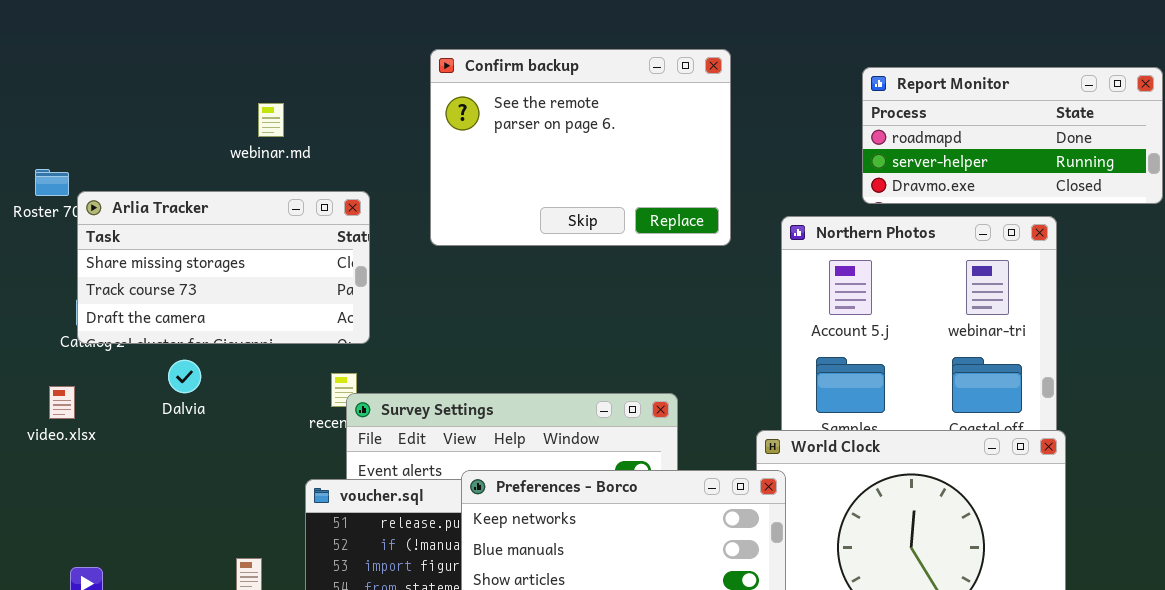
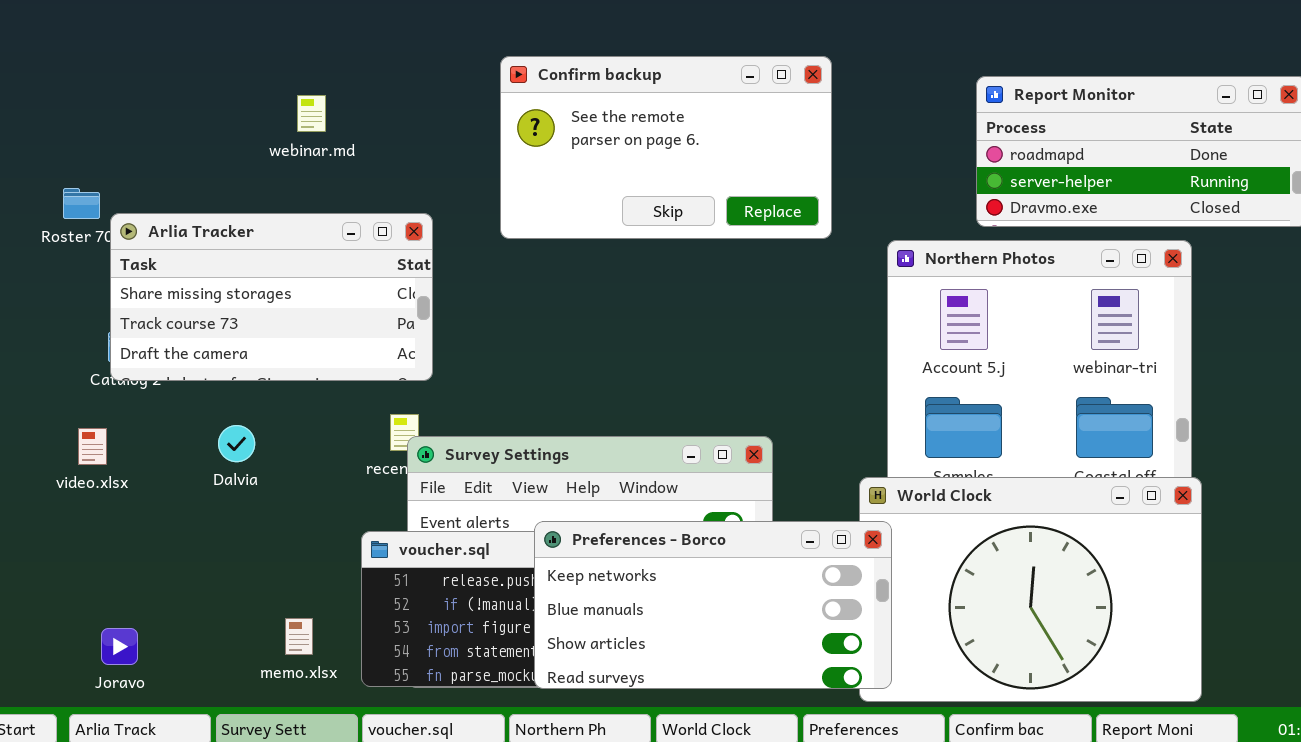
Confirm backup: [430,49,731,246] -> [500,56,832,239], resized
webinar.md: [258,103,284,137] -> [297,95,326,132], moved
Dalvia: [168,360,201,393] -> [218,425,255,462], moved

